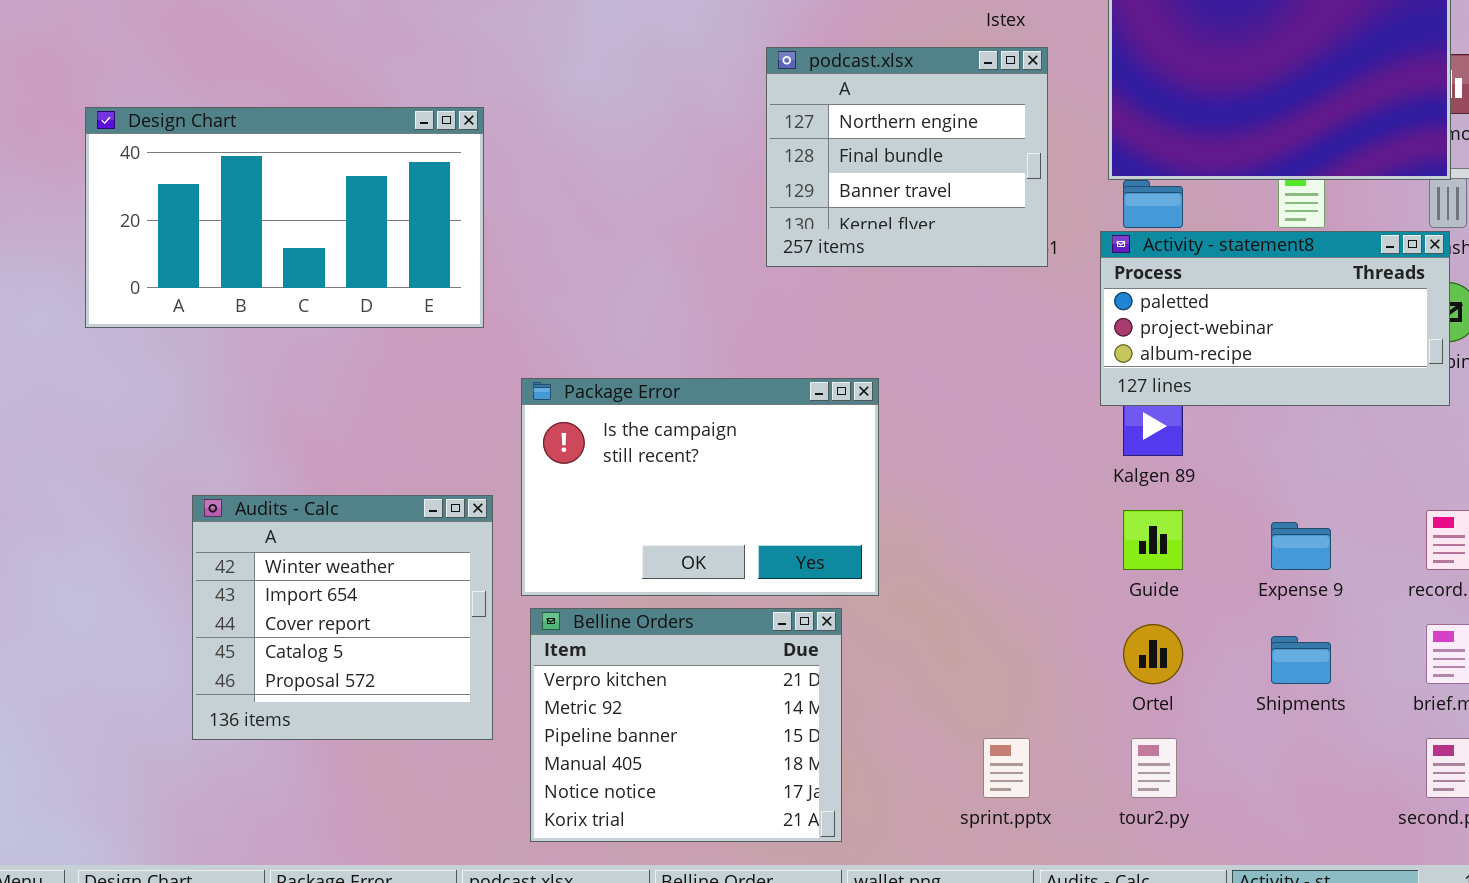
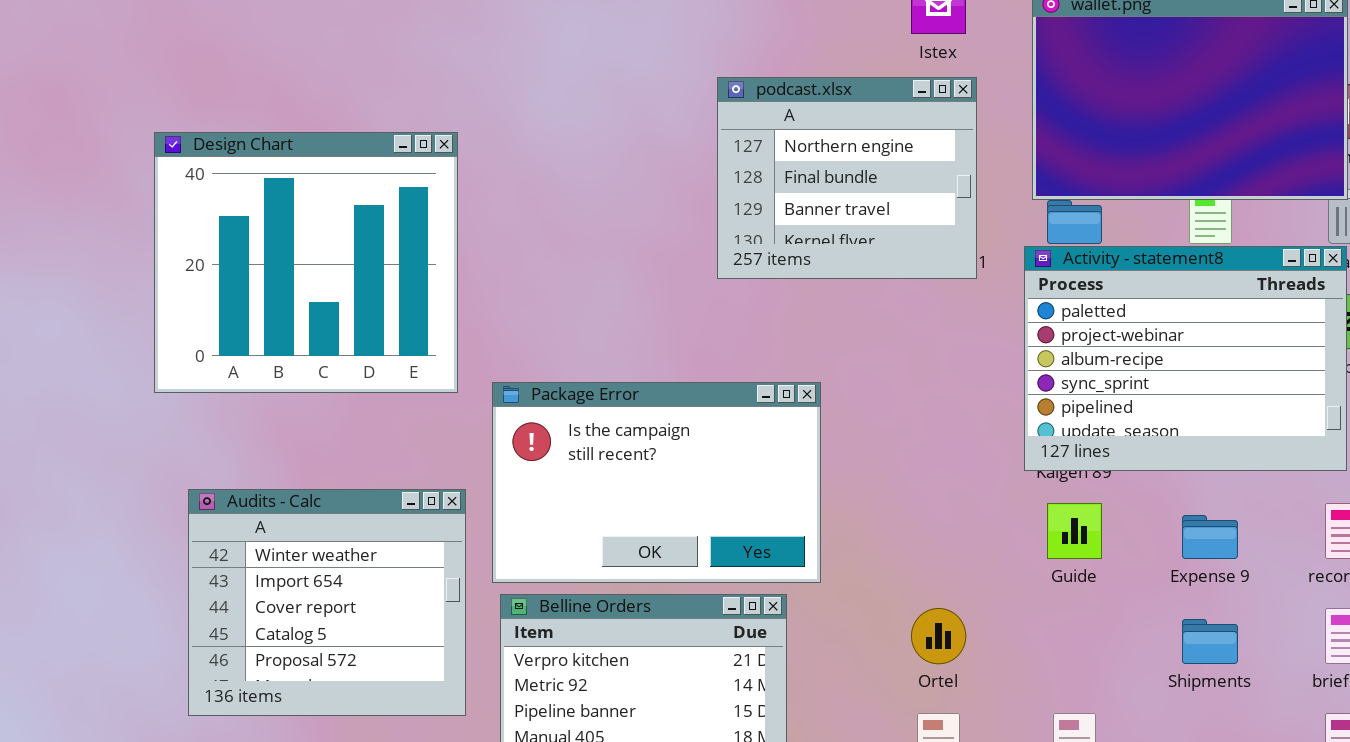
Design Chart: [85,107,484,328] -> [154,132,458,393], resized
Activity - statement8: [1100,231,1450,406] -> [1024,246,1347,471], resized
Ortel: [1123,624,1183,684] -> [911,608,966,664], moved

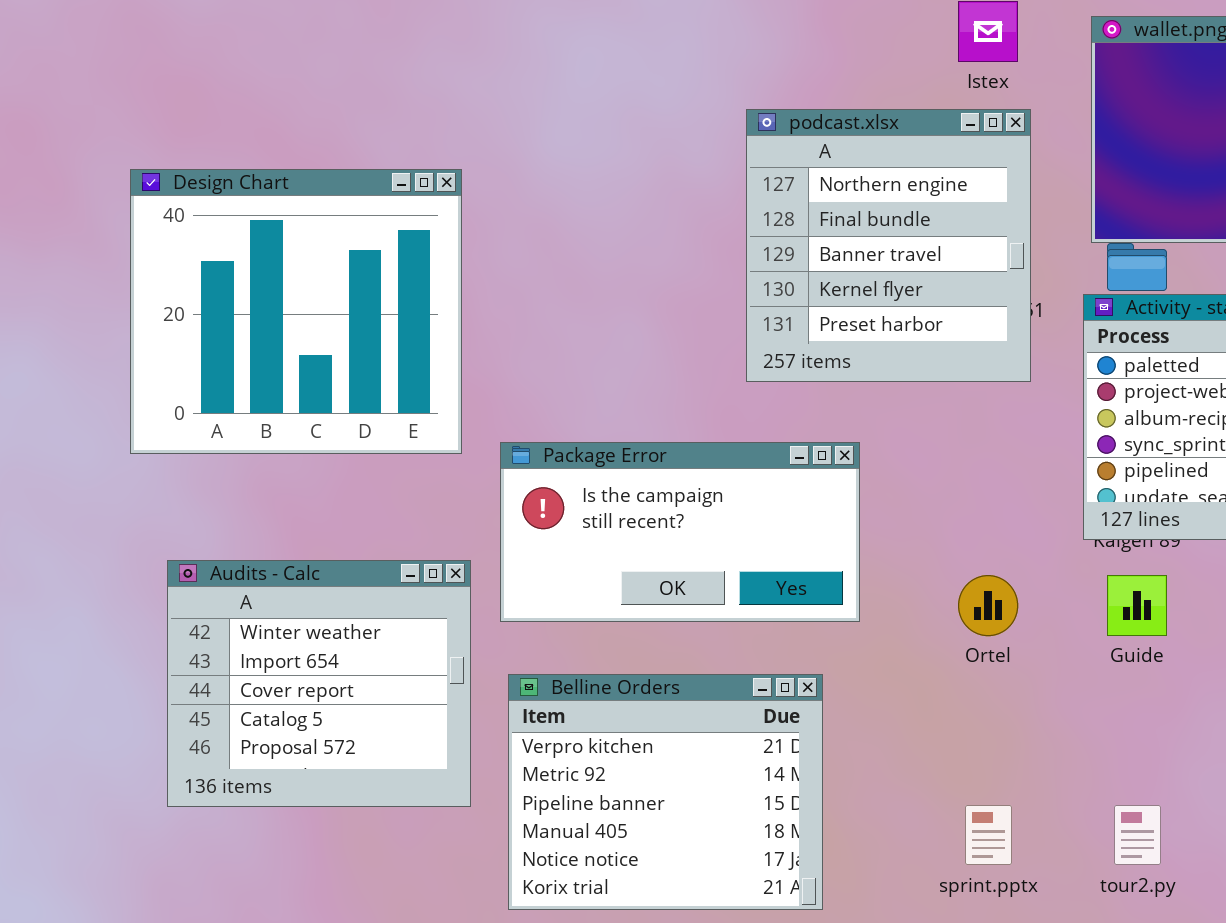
podcast.xlsx: [717,77,977,279] -> [746,109,1031,382], resized
Package Error: [492,382,821,583] -> [500,442,860,622], resized
Ortel: [911,608,966,664] -> [958,575,1018,636], moved

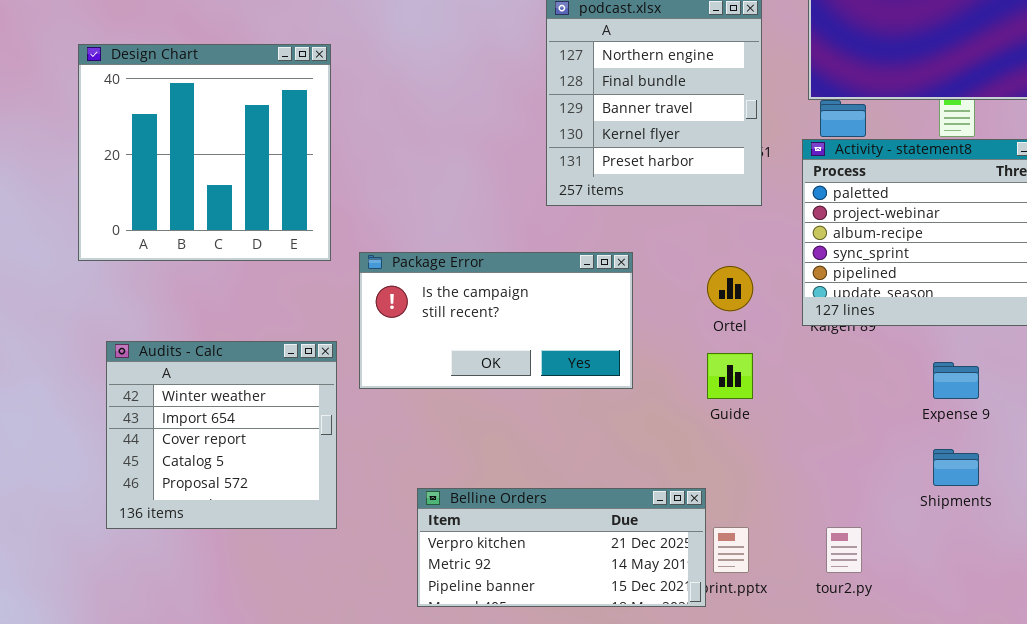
Ortel: [958,575,1018,636] -> [707,266,753,311], moved
Guide: [1107,575,1167,636] -> [707,353,753,399], moved
Belline Orders: [508,674,823,910] -> [417,488,706,607], moved, resized

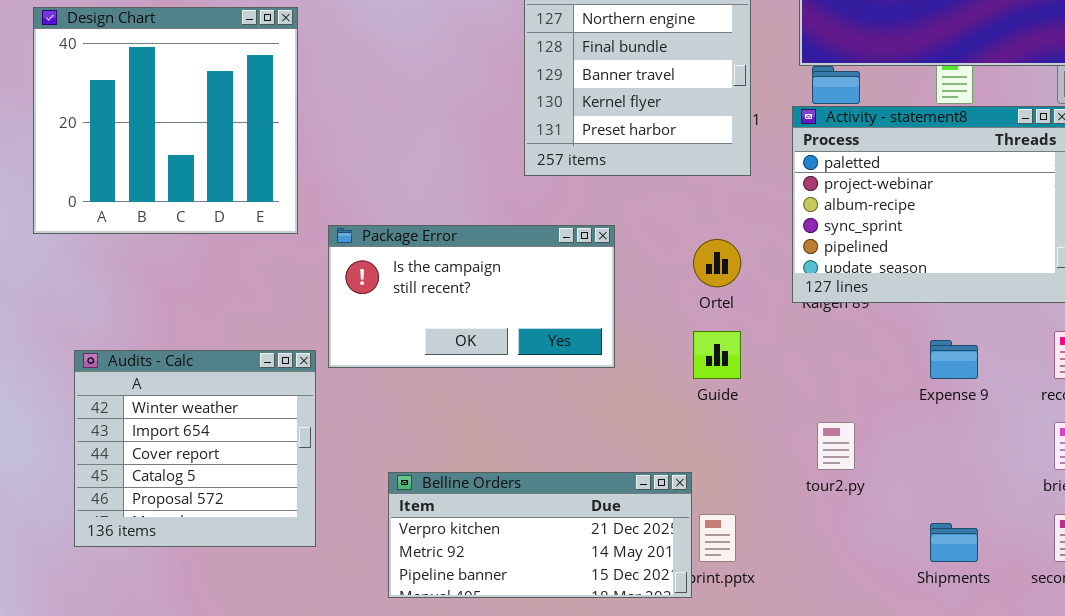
Audits - Calc: [106,341,337,529] -> [74,350,316,547], moved
Shipments: [933,449,979,486] -> [930,523,978,562], moved
tour2.py: [826,527,862,573] -> [817,422,855,470], moved

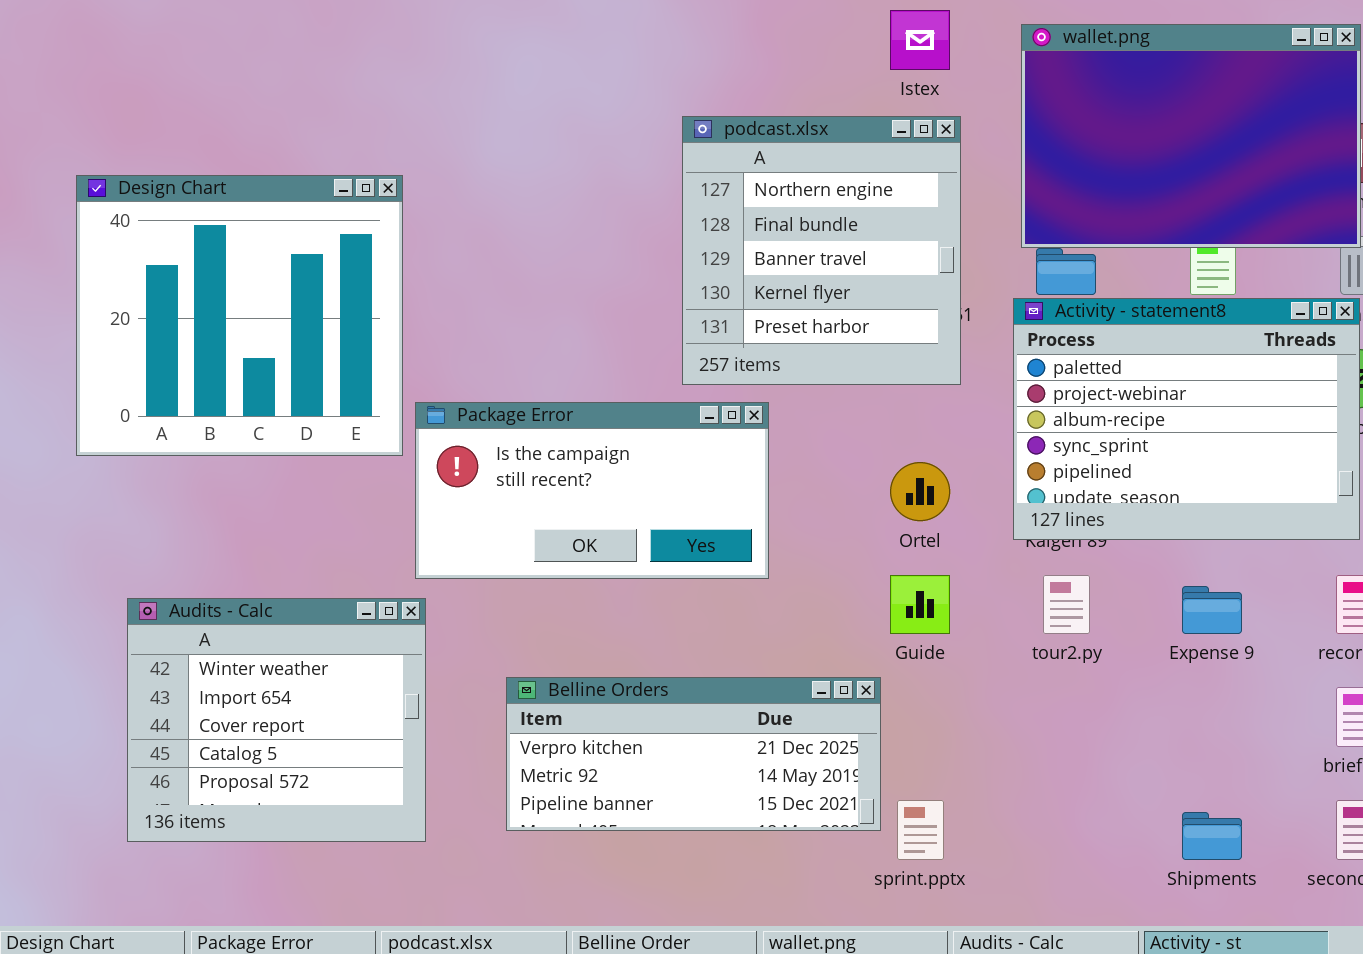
Package Error: [328,225,615,368] -> [415,402,769,579], moved
tour2.py: [817,422,855,470] -> [1043,575,1090,634], moved
Belline Orders: [388,472,692,598] -> [506,677,881,831], moved

